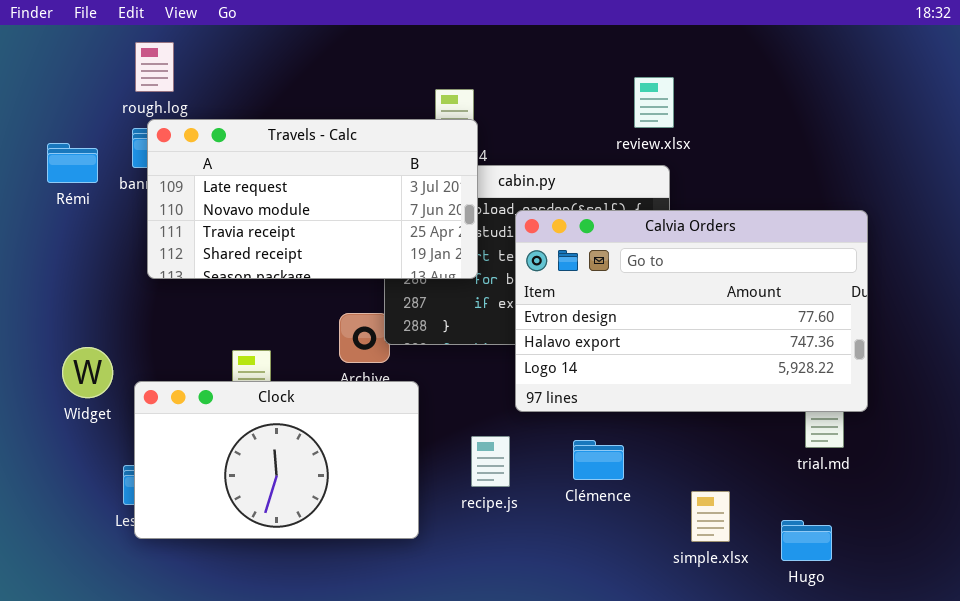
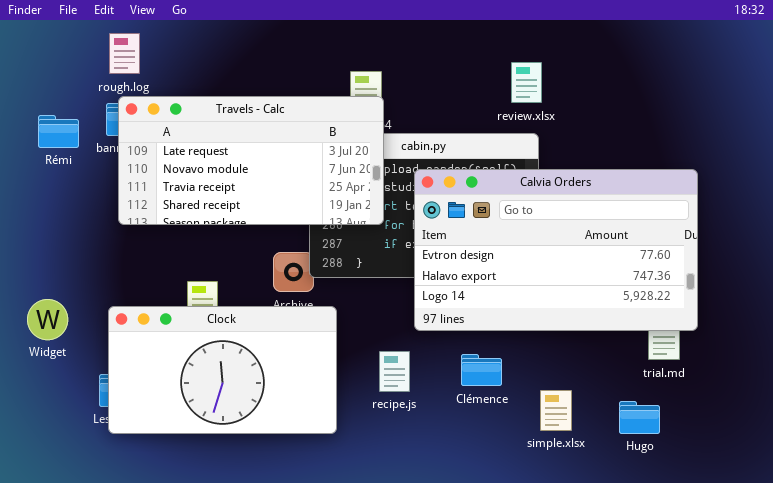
Widget: [62,347,113,398] -> [27,299,68,340], moved
simple.xlsx: [691,491,730,542] -> [540,390,572,431], moved
Hugo: [781,520,832,561] -> [619,401,660,434], moved

